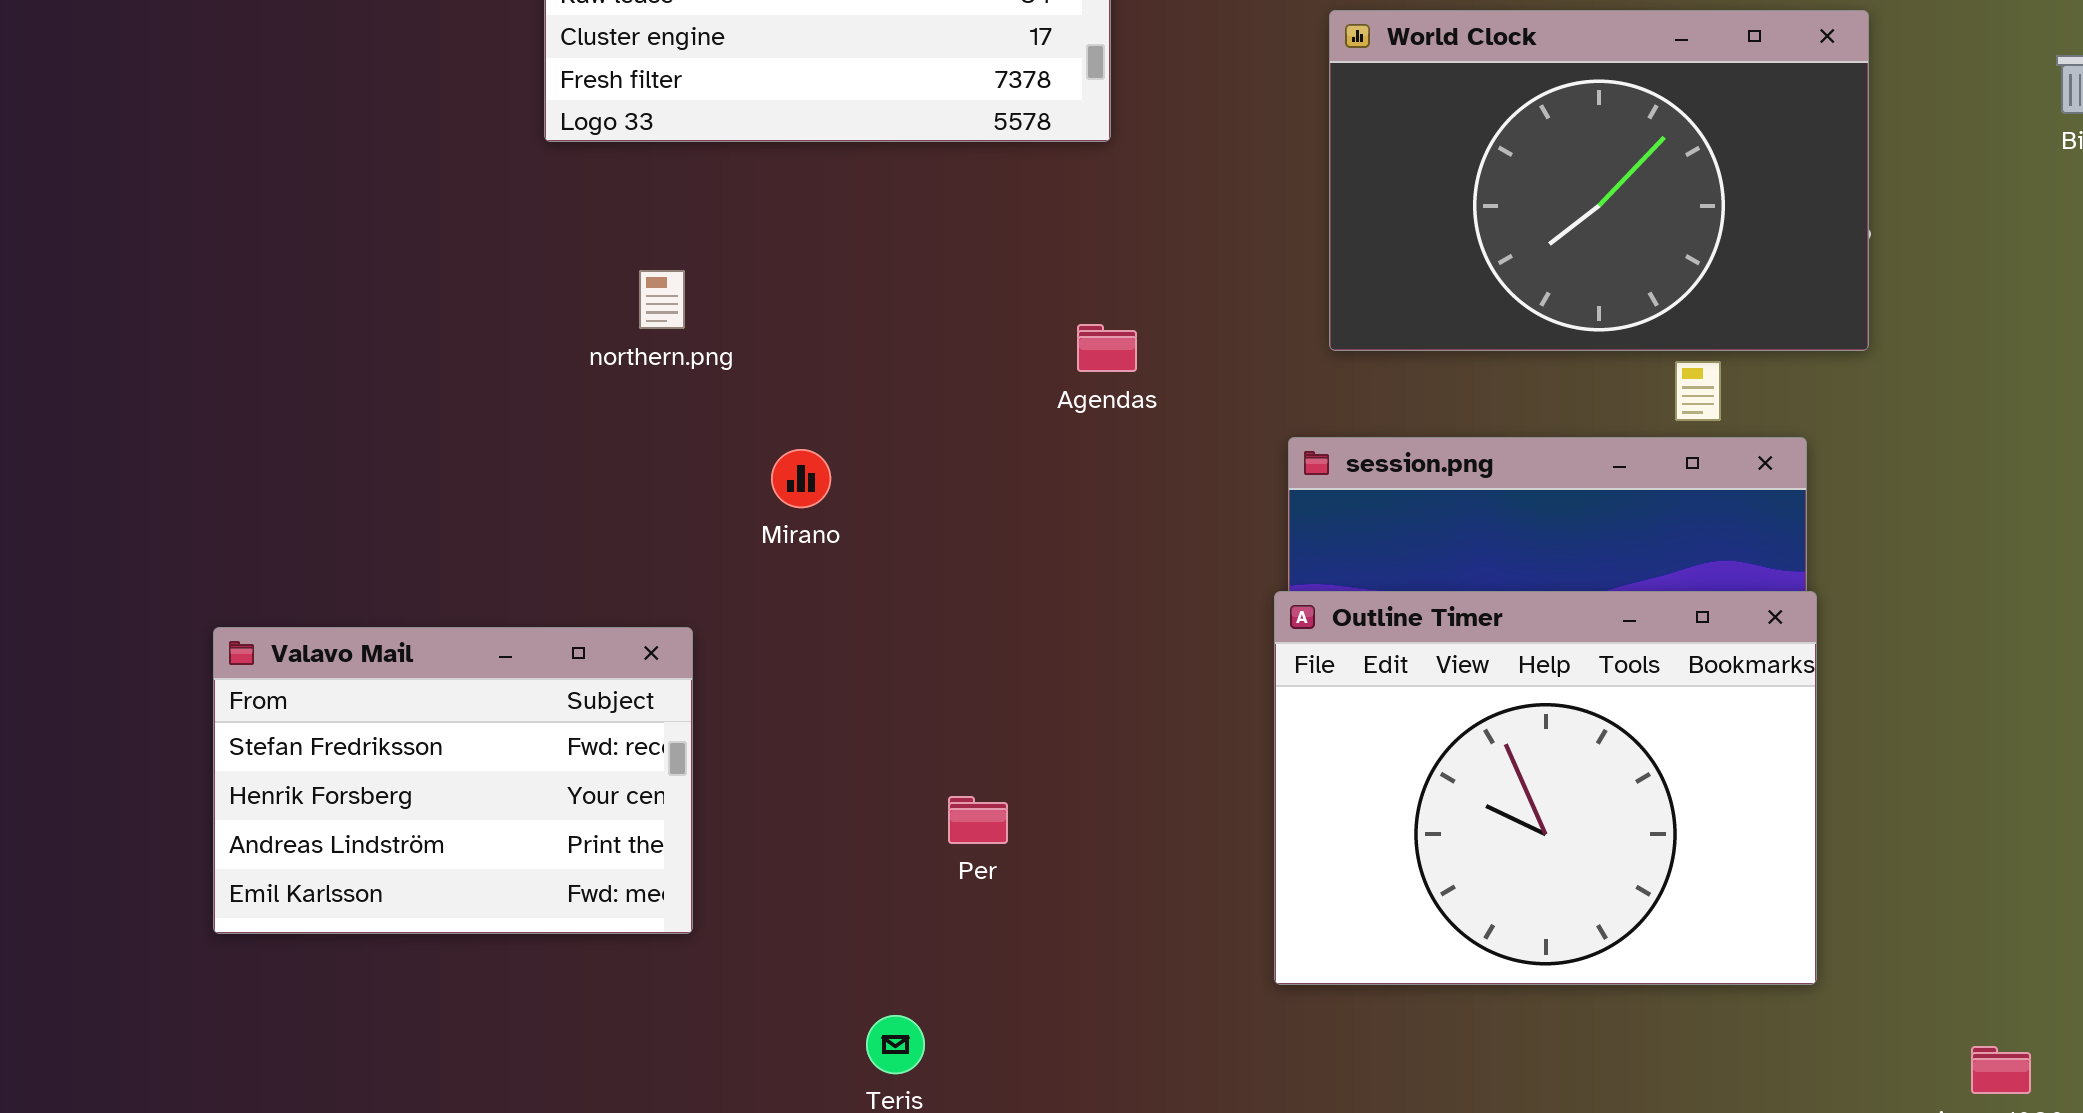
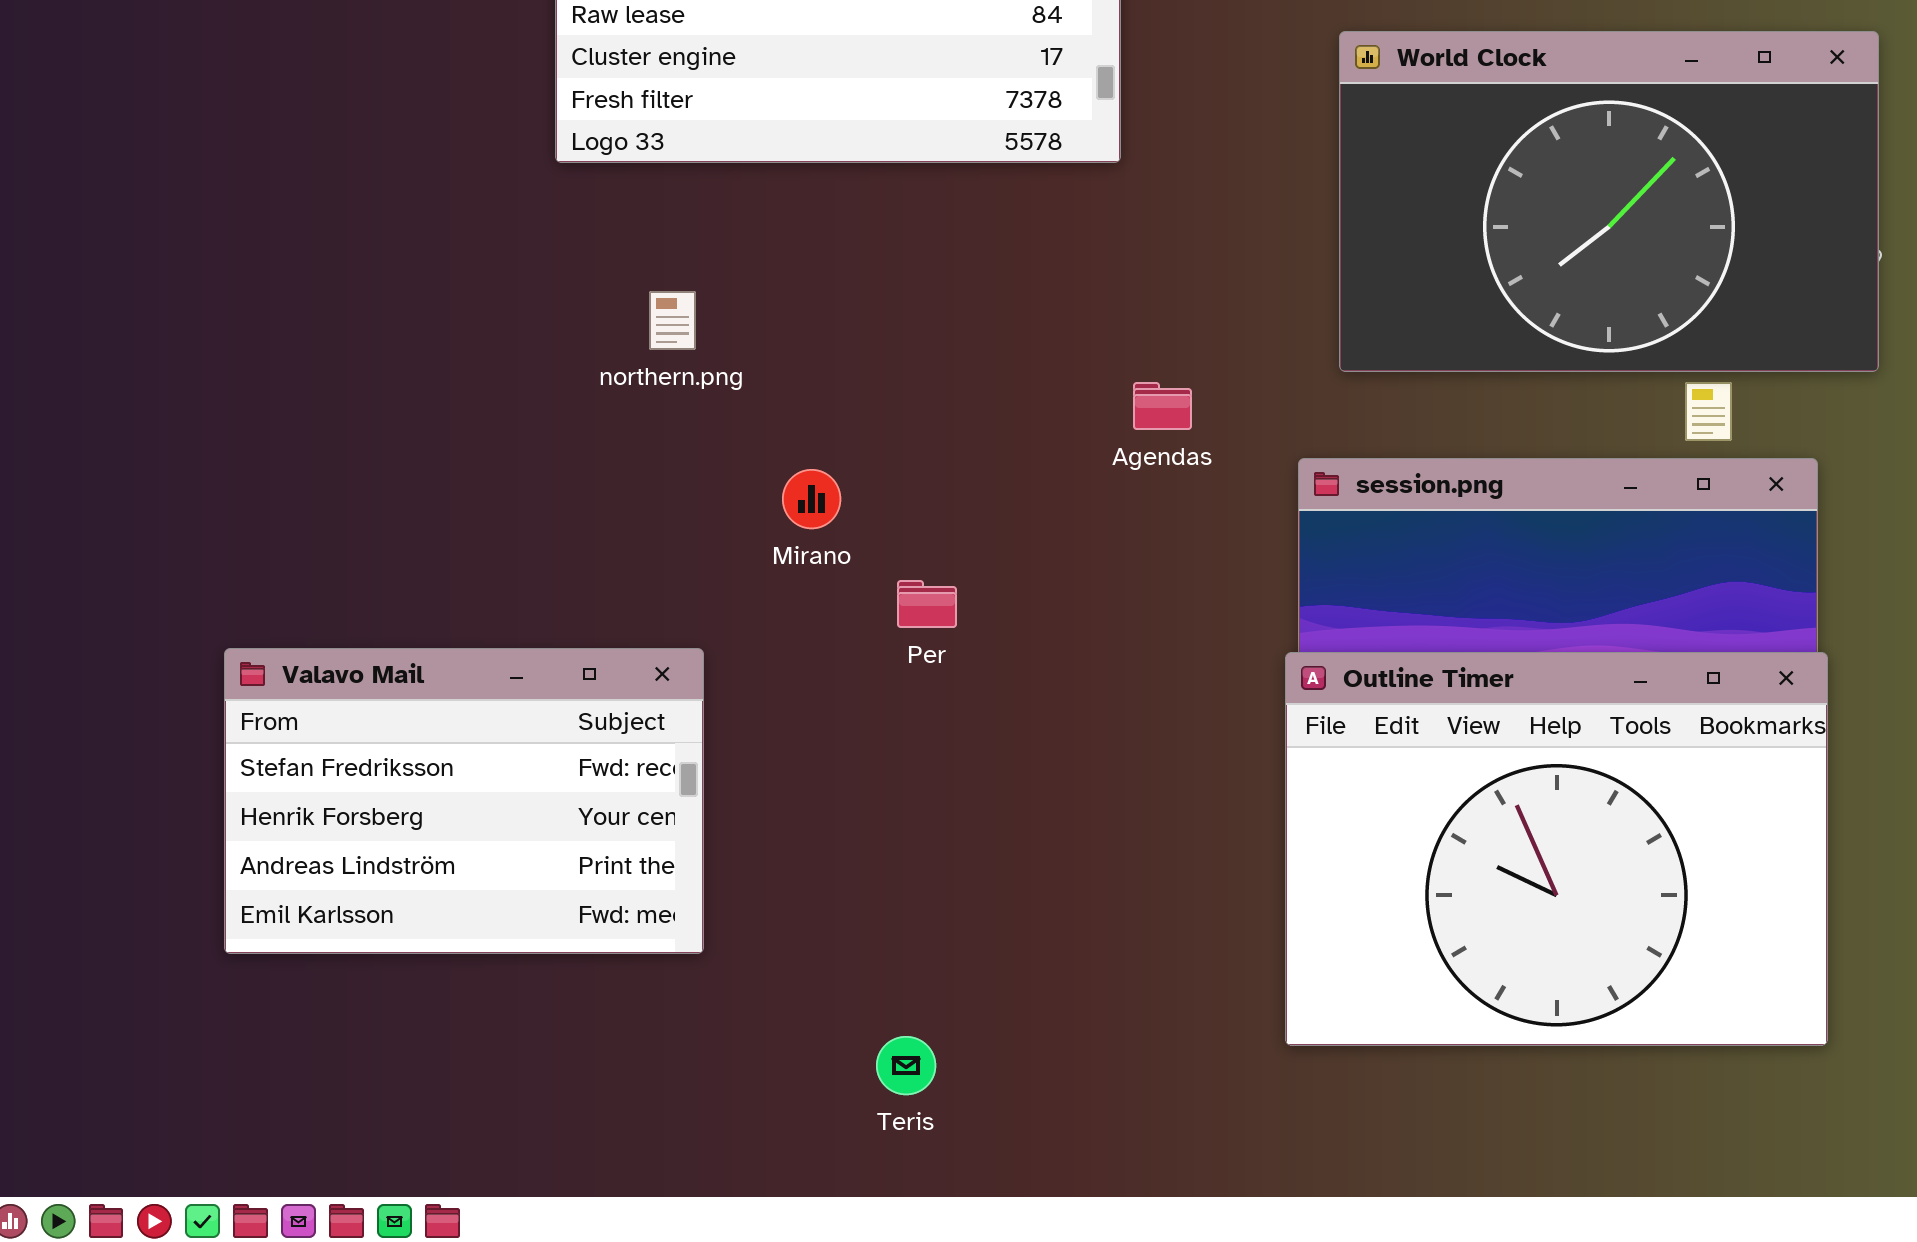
Agendas: [1077,324,1137,372] -> [1133,382,1192,430], moved
Outline Timer: [1274,591,1817,985] -> [1285,652,1828,1046], moved
Per: [948,796,1008,844] -> [897,580,957,628], moved

